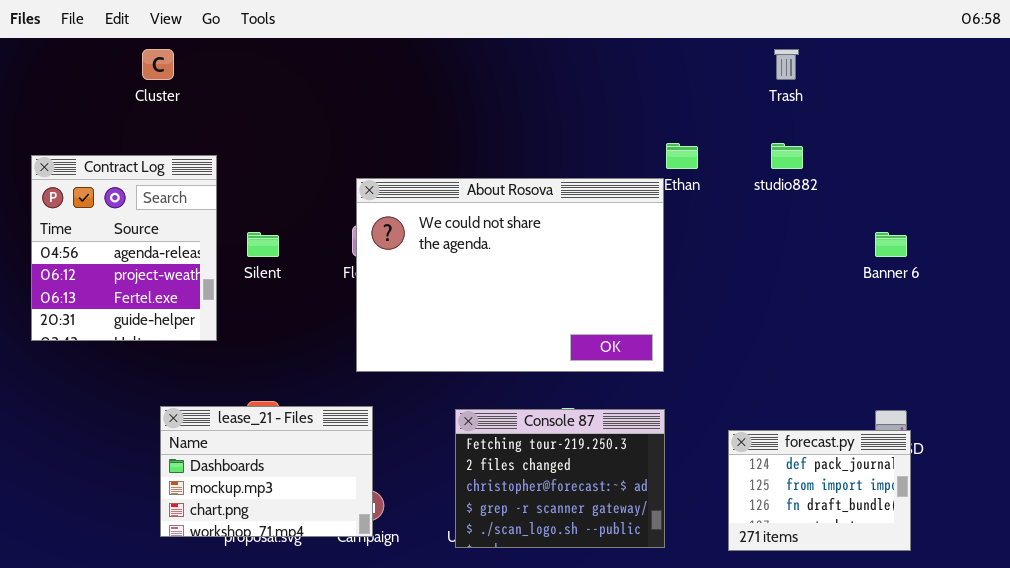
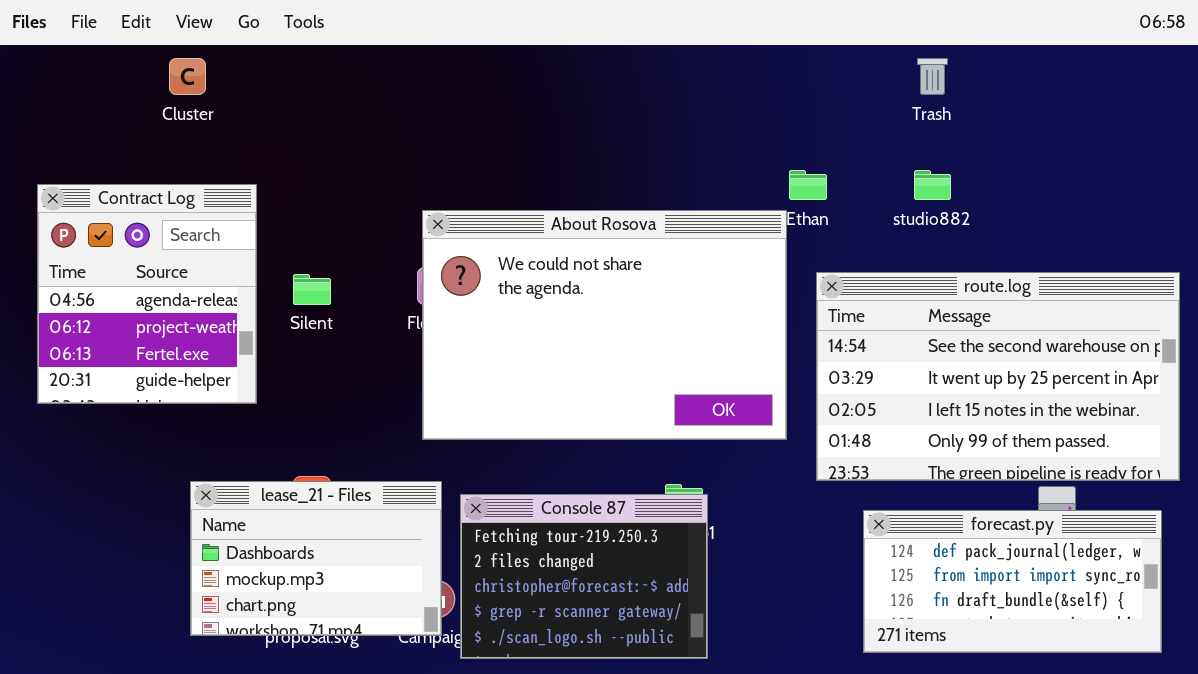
route.log: none -> [816,272,1180,481], opened
Console 87: [455,409,665,548] -> [460,494,708,659], moved
forecast.py: [728,430,911,551] -> [863,510,1162,653], resized

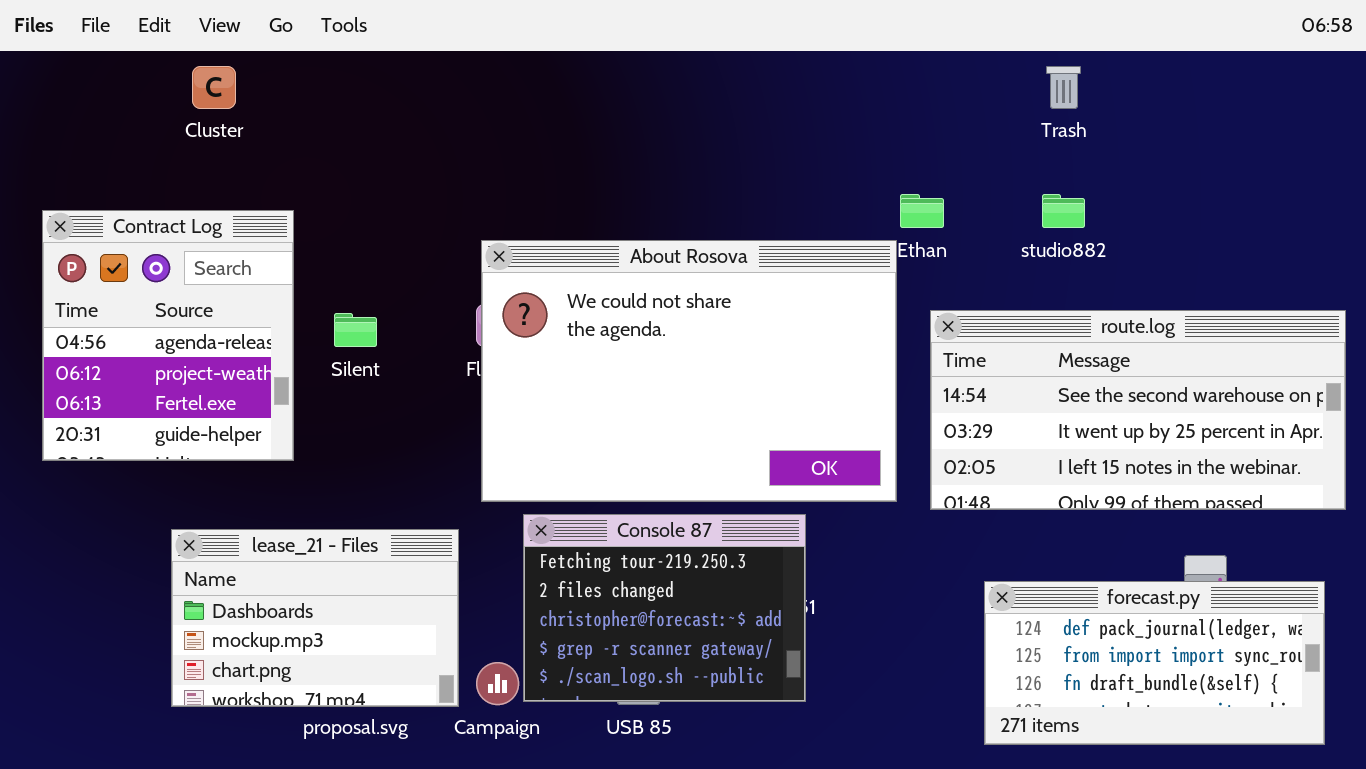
route.log: [816,272,1180,481] -> [930,310,1346,510], resized
lease_21 - Files: [190,481,442,636] -> [171,529,459,707], moved
Console 87: [460,494,708,659] -> [523,514,806,702], moved

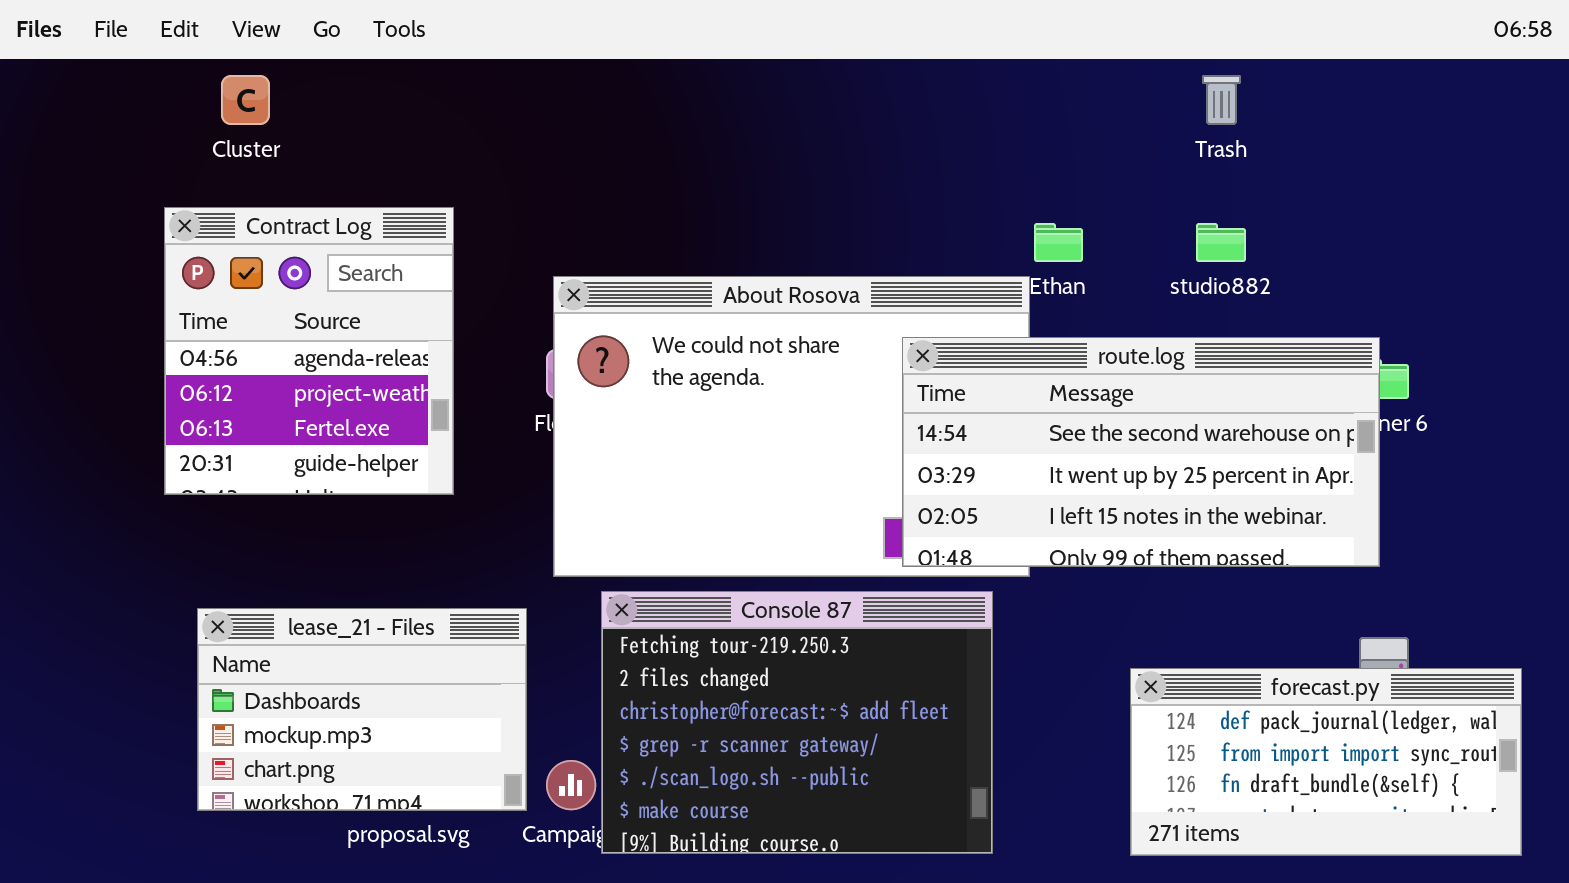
Contract Log: [42,210,294,461] -> [164,207,454,495], moved
route.log: [930,310,1346,510] -> [902,337,1380,567], moved
Console 87: [523,514,806,702] -> [601,591,993,854], resized

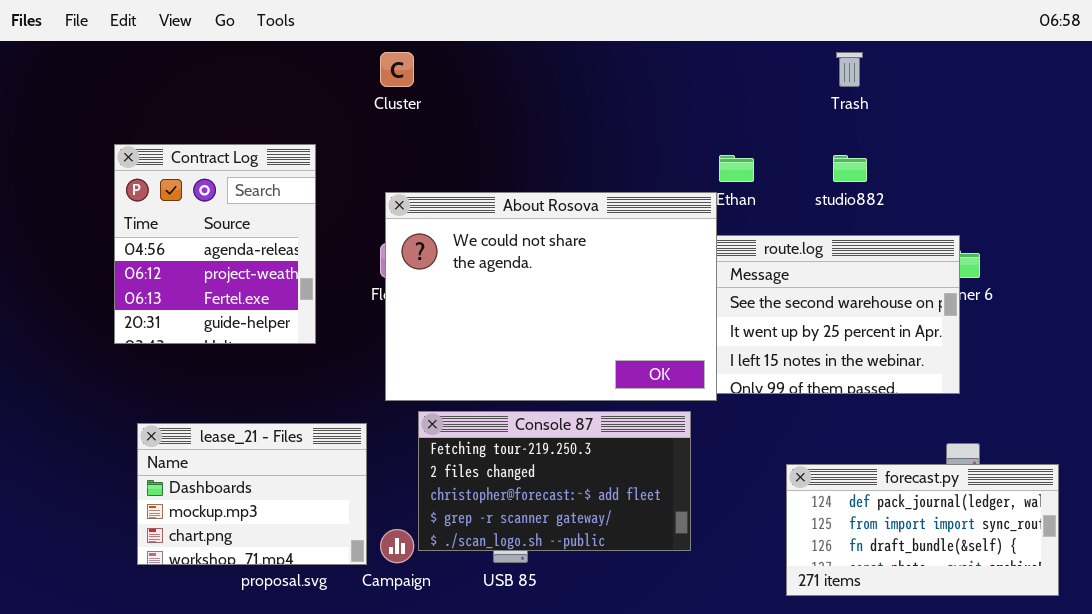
Cluster: [221,75,270,125] -> [380,52,414,87], moved
About Rosova: [553,276,1030,577] -> [385,192,717,401], raised
Console 87: [601,591,993,854] -> [418,411,691,551], resized

